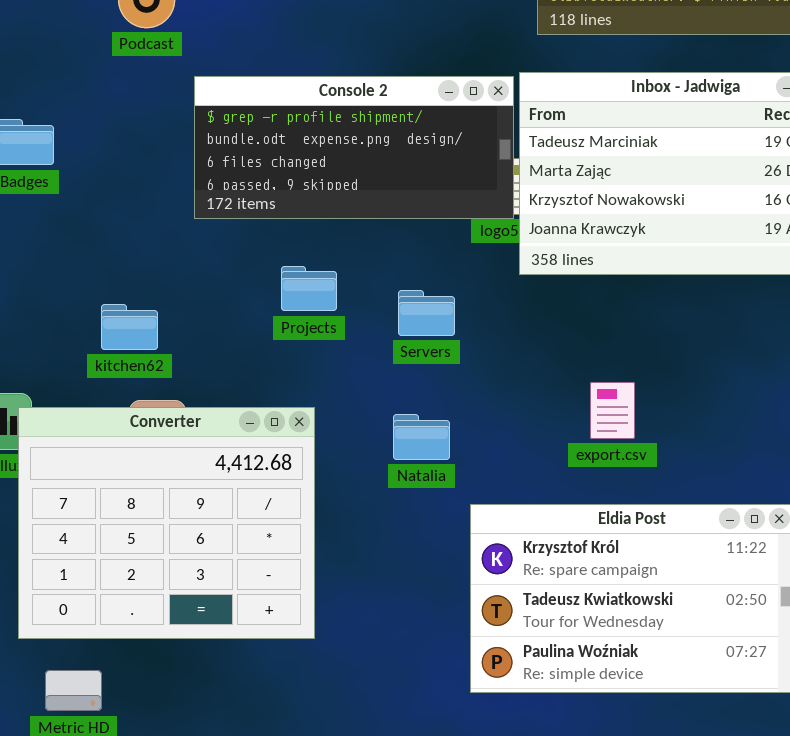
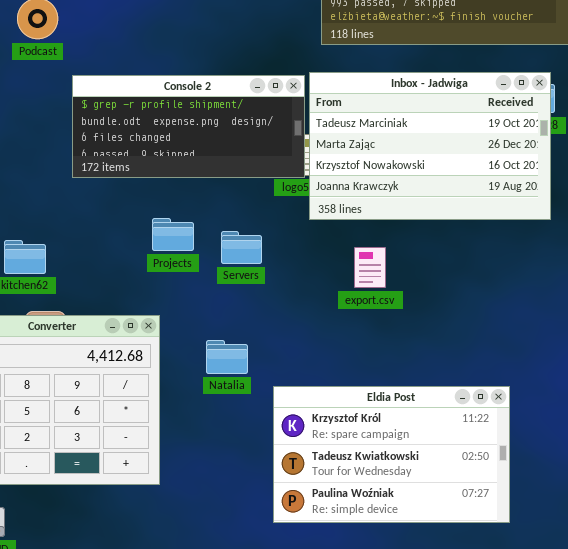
Projects: [281,266,337,311] -> [152,218,194,251], moved
export.csv: [590,382,635,439] -> [354,247,386,288], moved
Natalia: [393,414,450,460] -> [206,340,248,374], moved

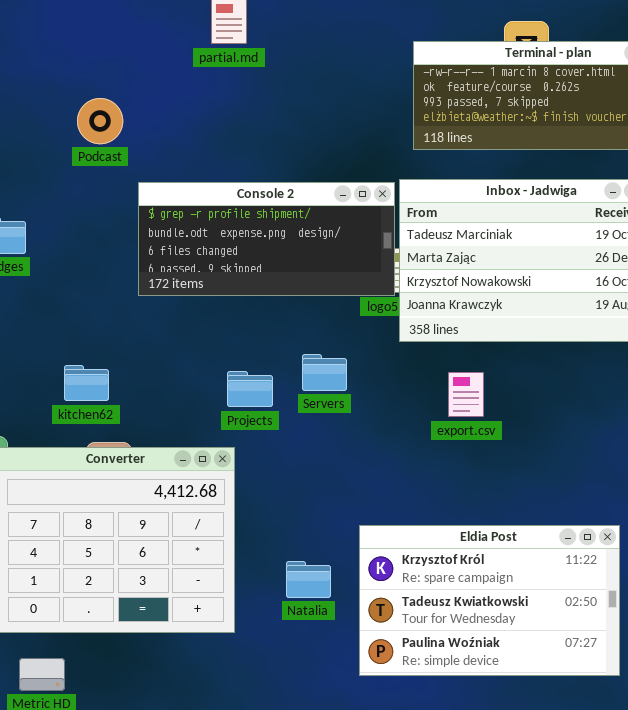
Projects: [152,218,194,251] -> [227,371,273,407], moved
Natalia: [206,340,248,374] -> [286,561,331,598], moved

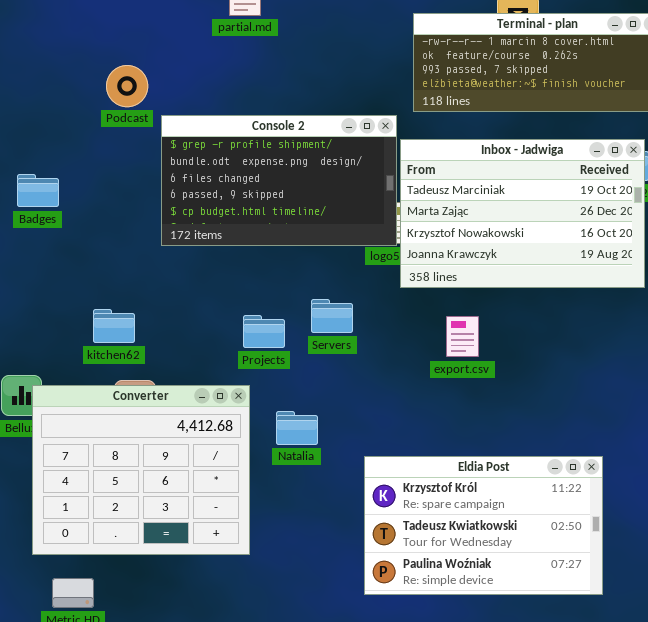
Console 2: [138,182,395,296] -> [161,115,397,246], resized
Natalia: [286,561,331,598] -> [276,411,318,445], moved

